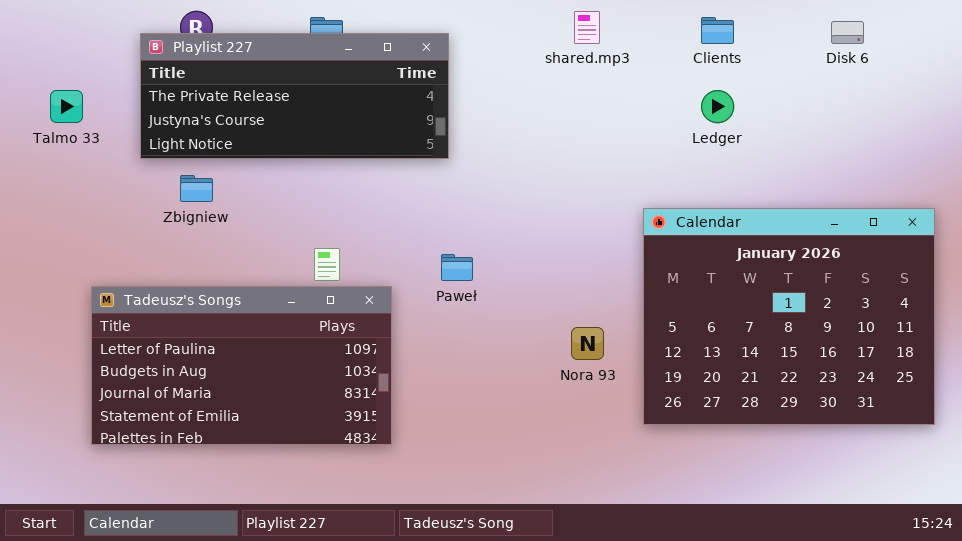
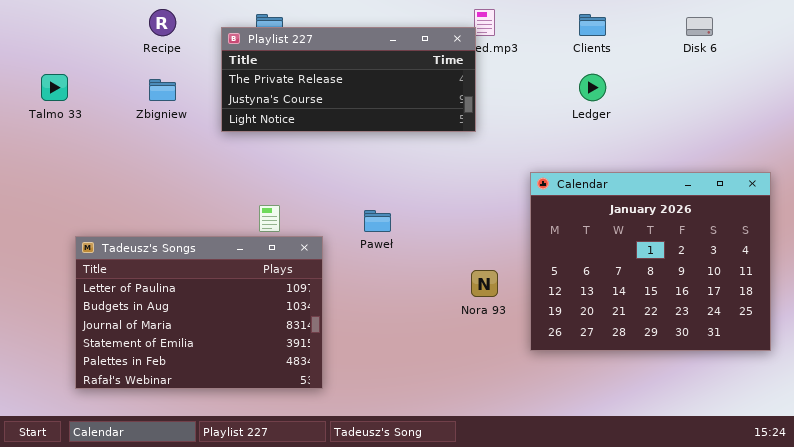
Playlist 227: [140,33,449,159] -> [221,27,476,132], moved
Zbigniew: [180,175,213,202] -> [149,79,176,101], moved
Tadeusz's Songs: [91,286,392,445] -> [75,236,323,389], resized

